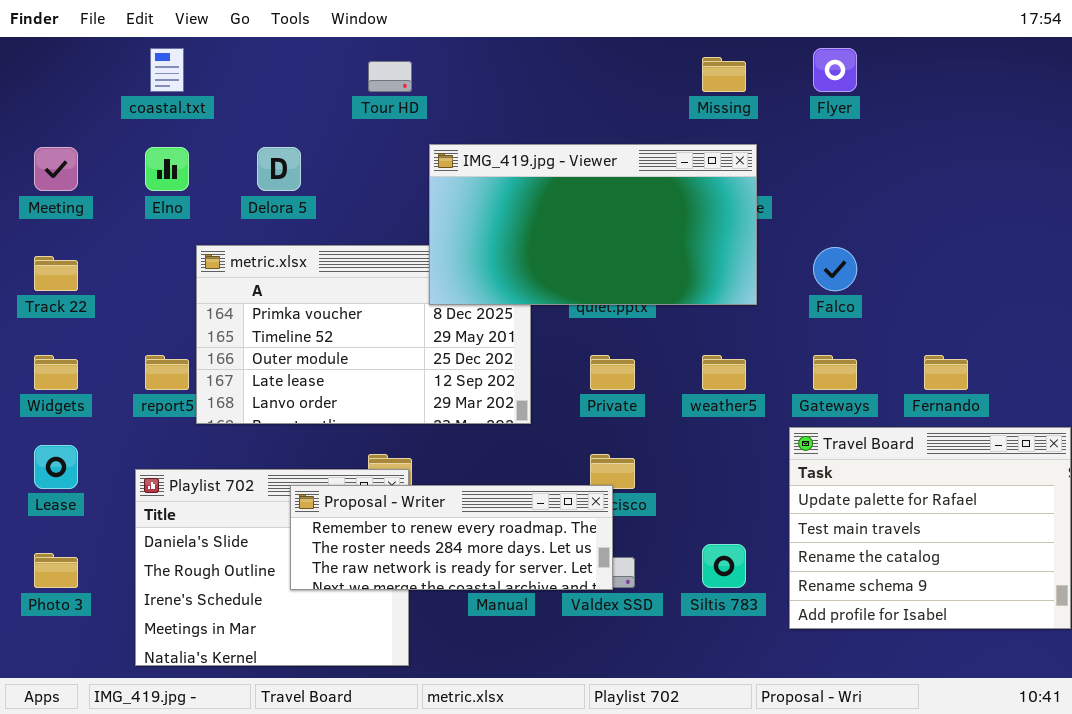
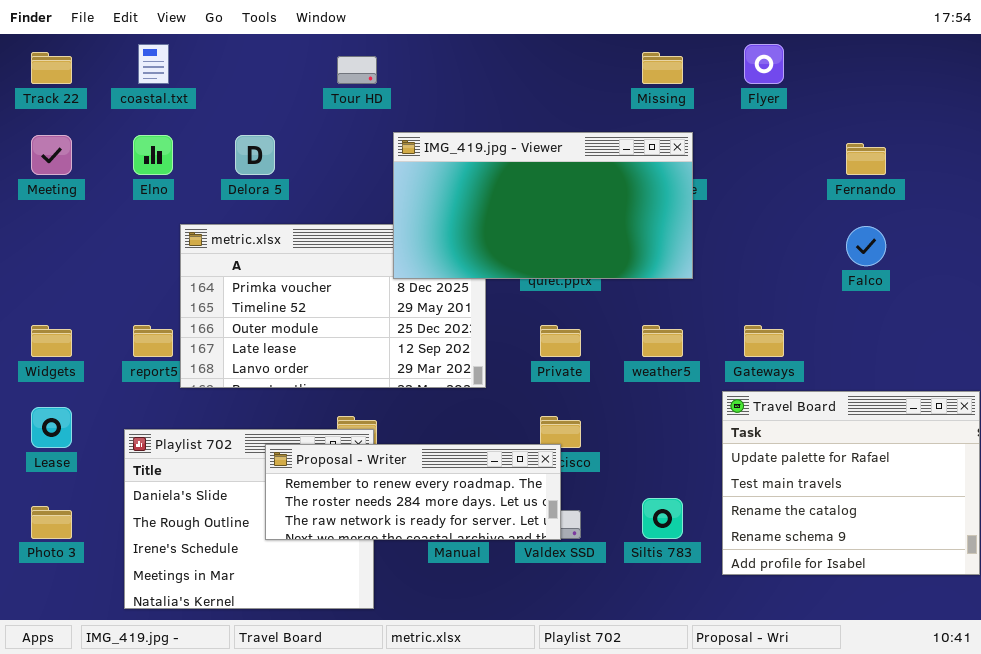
Falco: [813,247,857,291] -> [846,226,886,266], moved
Track 22: [34,256,78,291] -> [31,52,72,84], moved
Fernando: [924,355,968,390] -> [846,143,886,175], moved

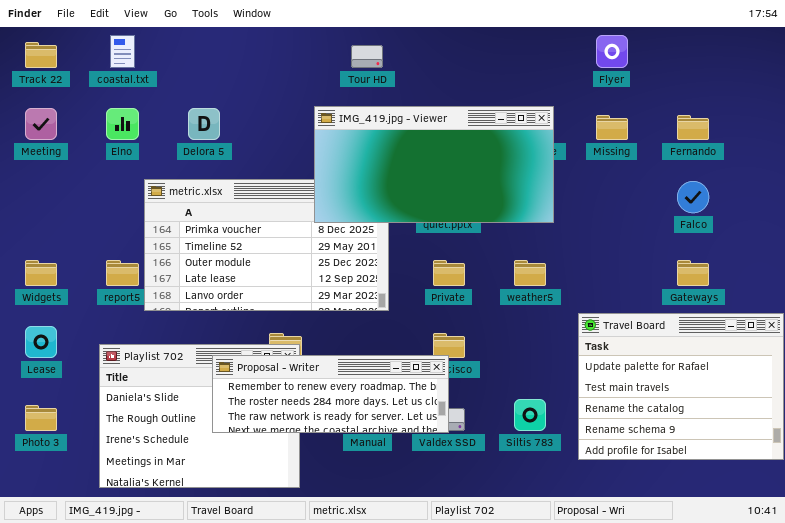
Missing: [642,52,683,84] -> [596,115,628,140], moved
Tour HD: [337,56,377,84] -> [351,45,383,68], moved
Gateways: [744,325,784,357] -> [677,260,709,286], moved

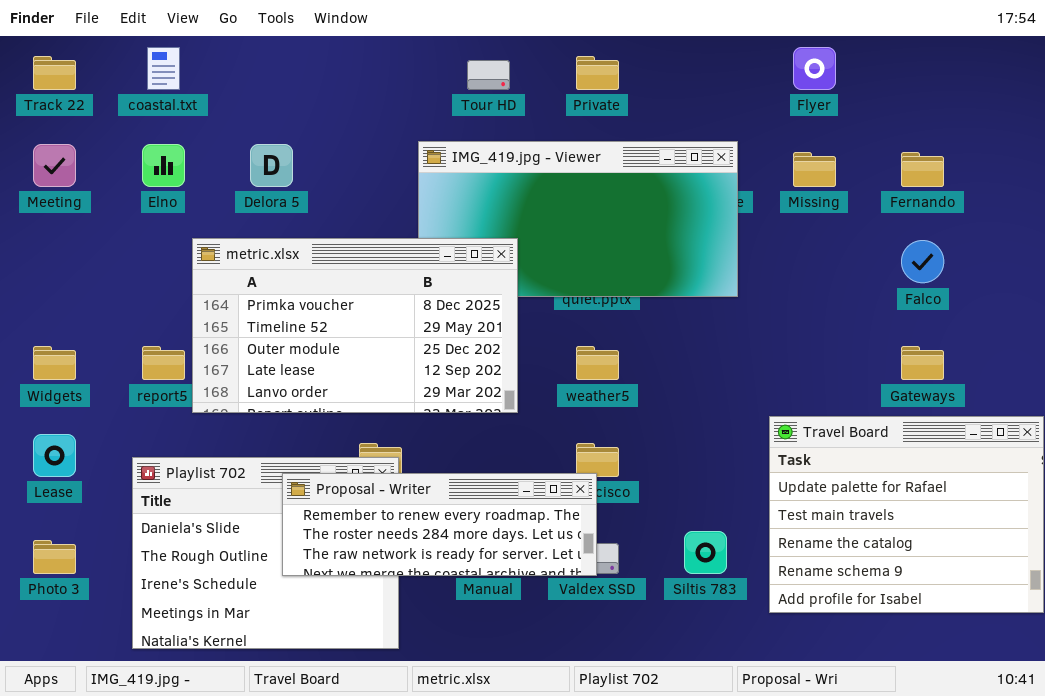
metric.xlsx: [144,179,389,311] -> [192,238,518,413], raised
Private: [433,260,465,286] -> [576,56,619,90], moved
weather5: [514,260,546,286] -> [576,346,619,380], moved

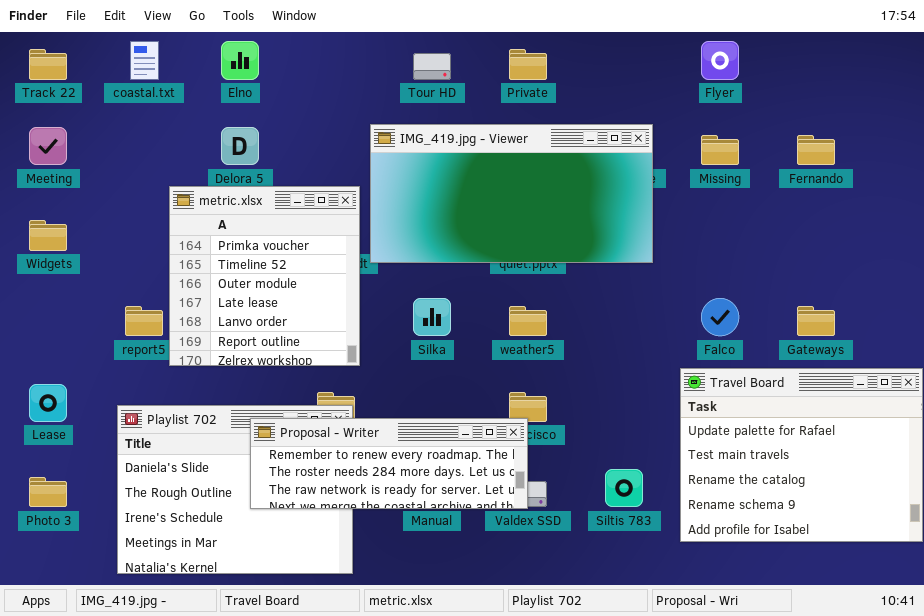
Elno: [142,144,185,187] -> [221,41,259,80], moved
metric.xlsx: [192,238,518,413] -> [169,186,360,366], resized
Falco: [901,240,944,283] -> [701,298,739,336], moved
Widgets: [33,346,76,380] -> [29,220,67,251], moved

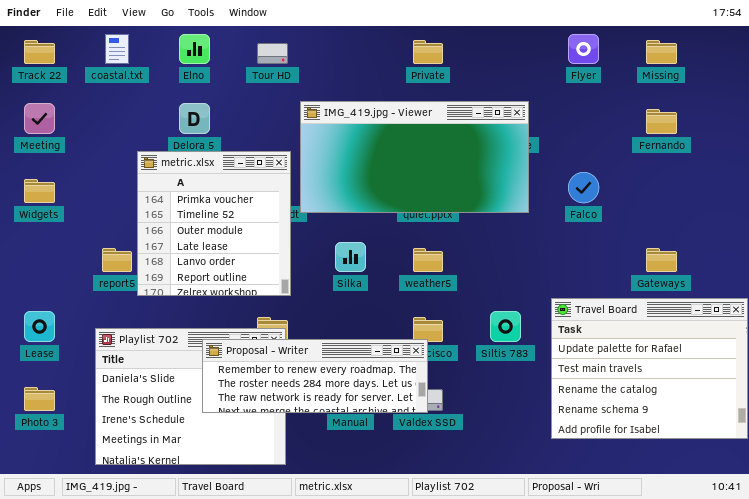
Tour HD: [413,53,451,80] -> [257,43,288,64], moved
Missing: [701,135,739,165] -> [646,40,677,64], moved
Falco: [701,298,739,336] -> [568,172,599,203], moved
Siltis 783: [605,469,643,507] -> [490,311,521,342], moved

